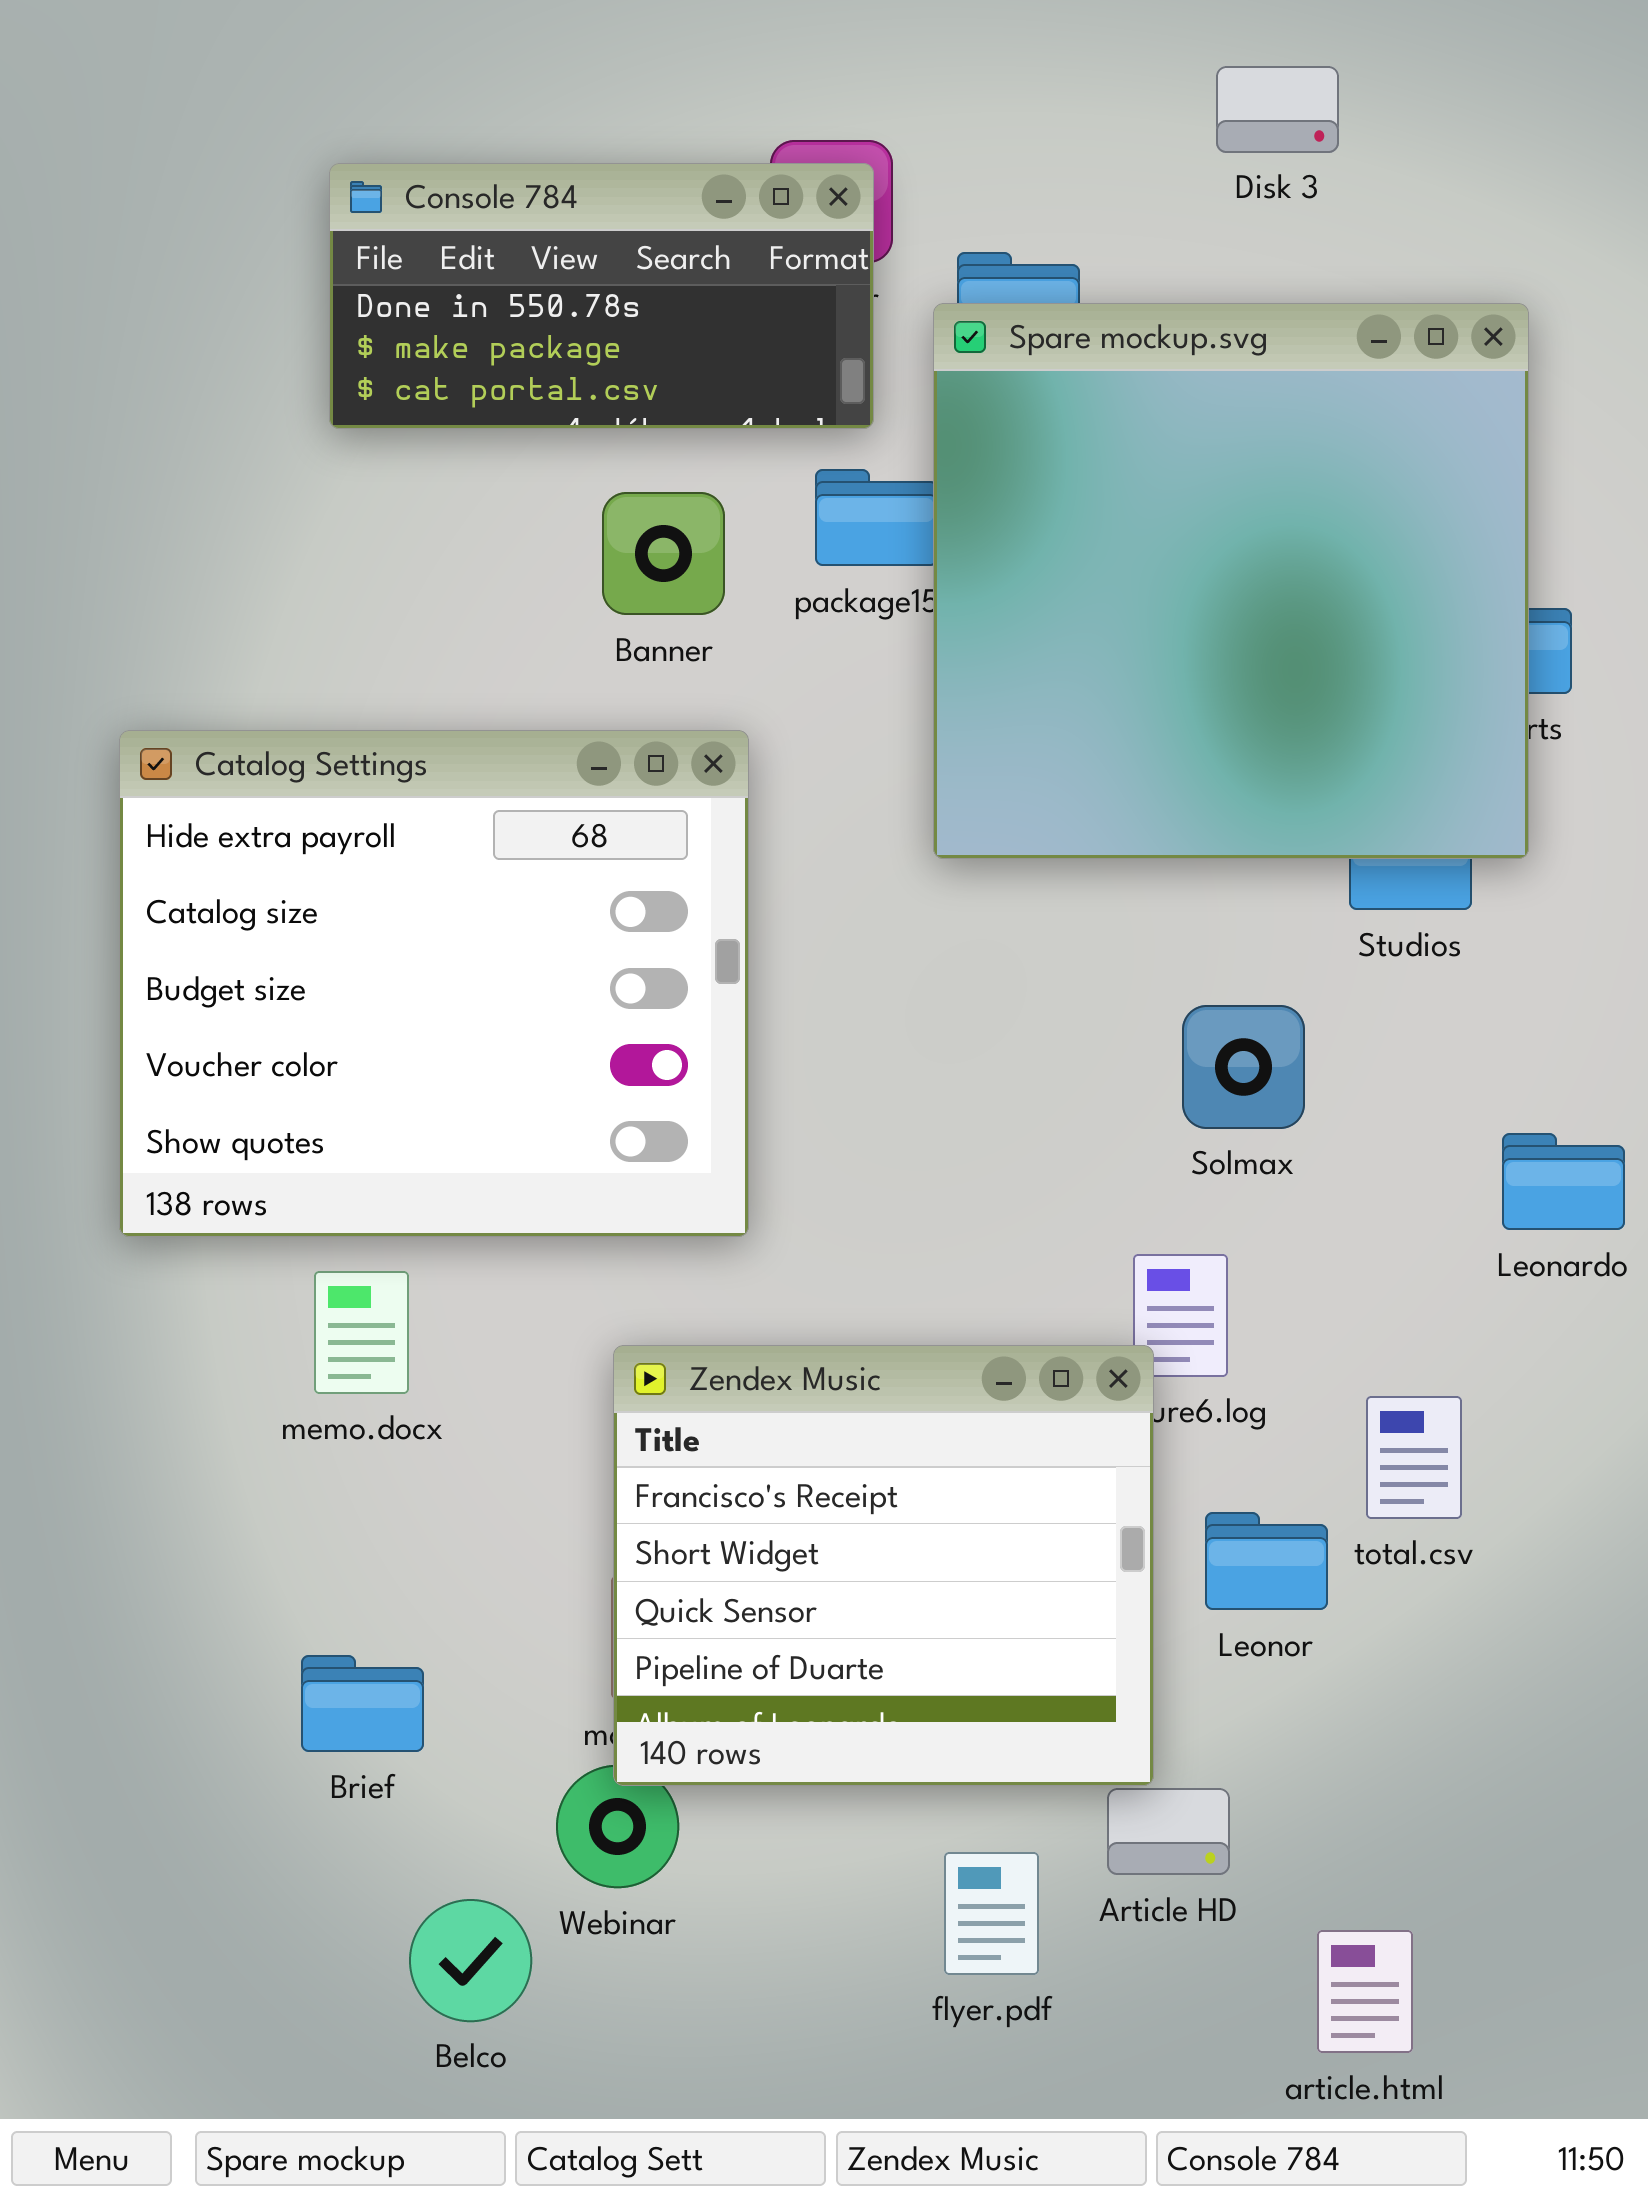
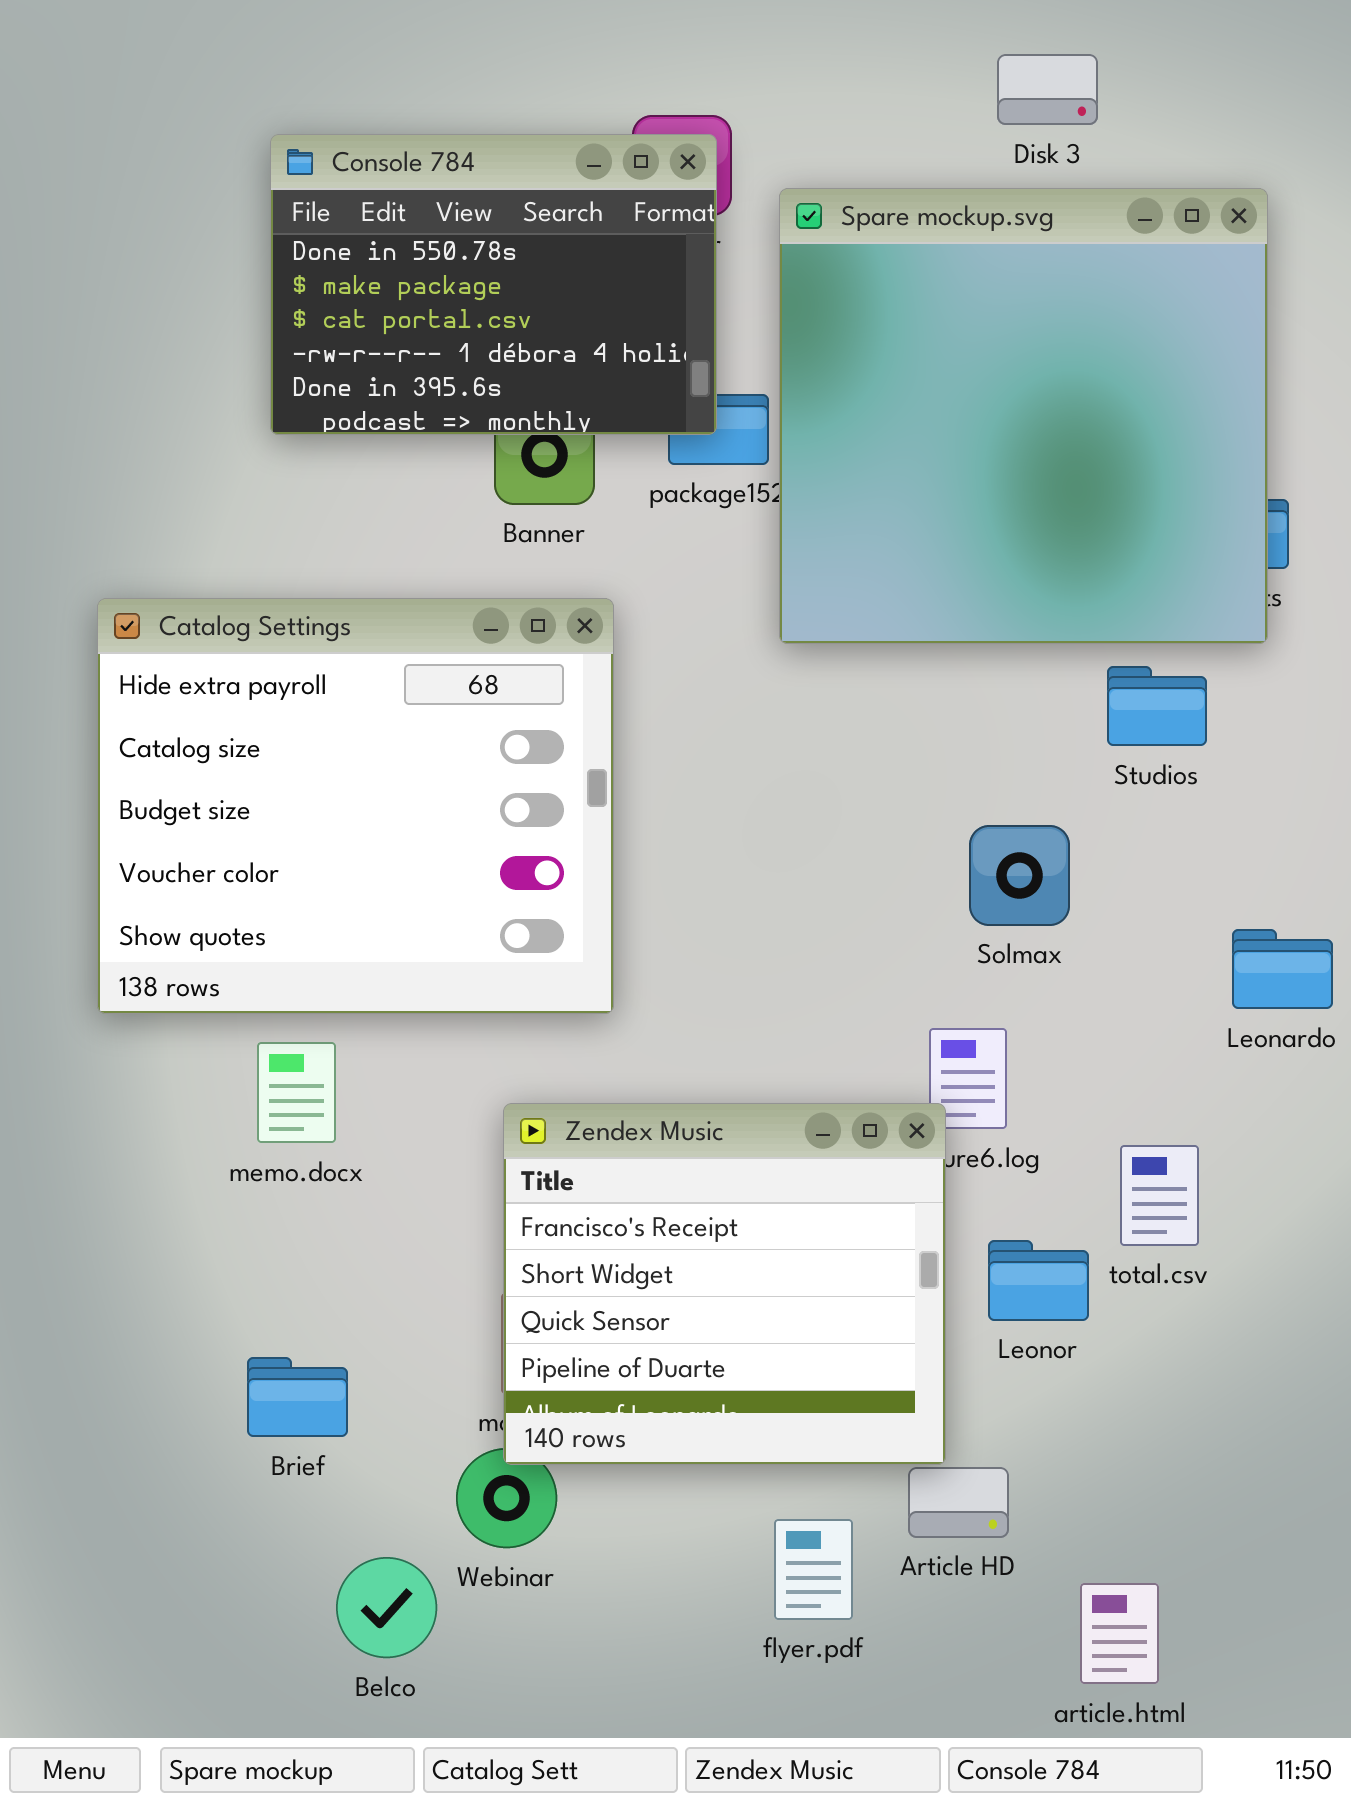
Console 784: [329,163,874,429] -> [270,134,717,435], resized
Spare mockup.svg: [933,303,1529,859] -> [779,188,1268,644], moved

